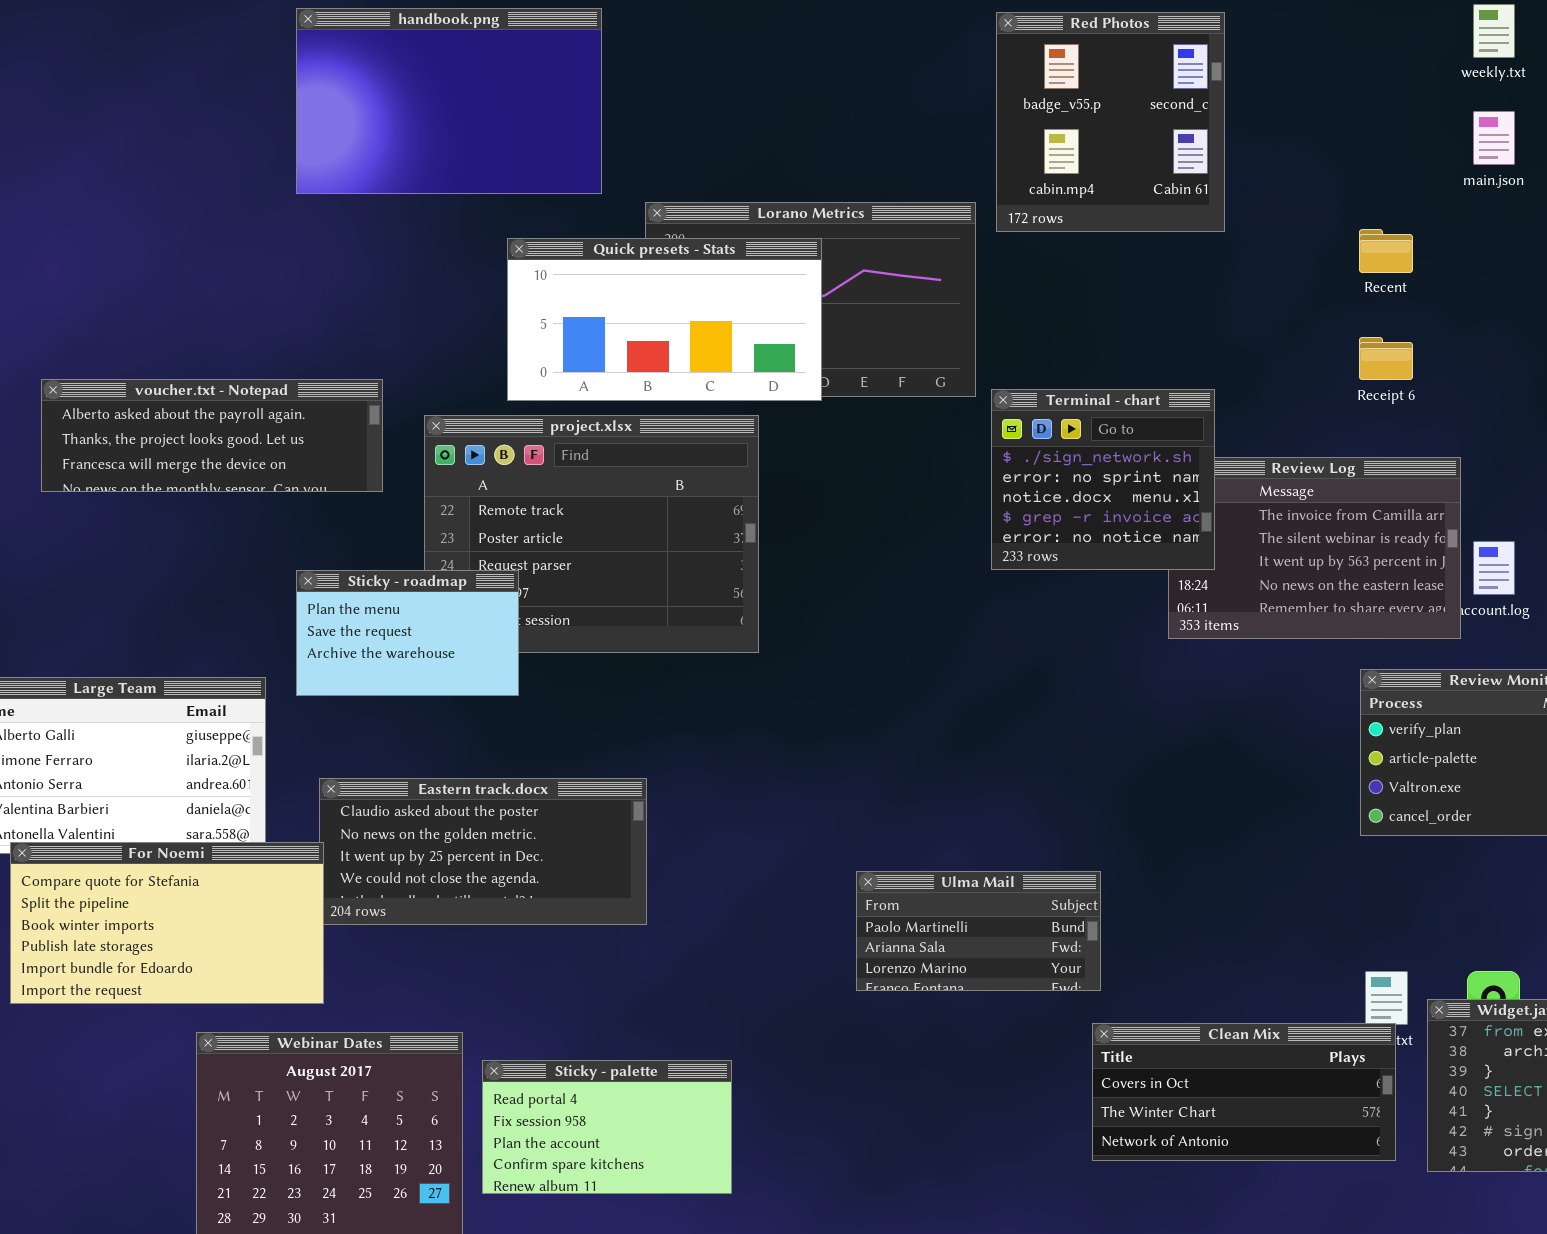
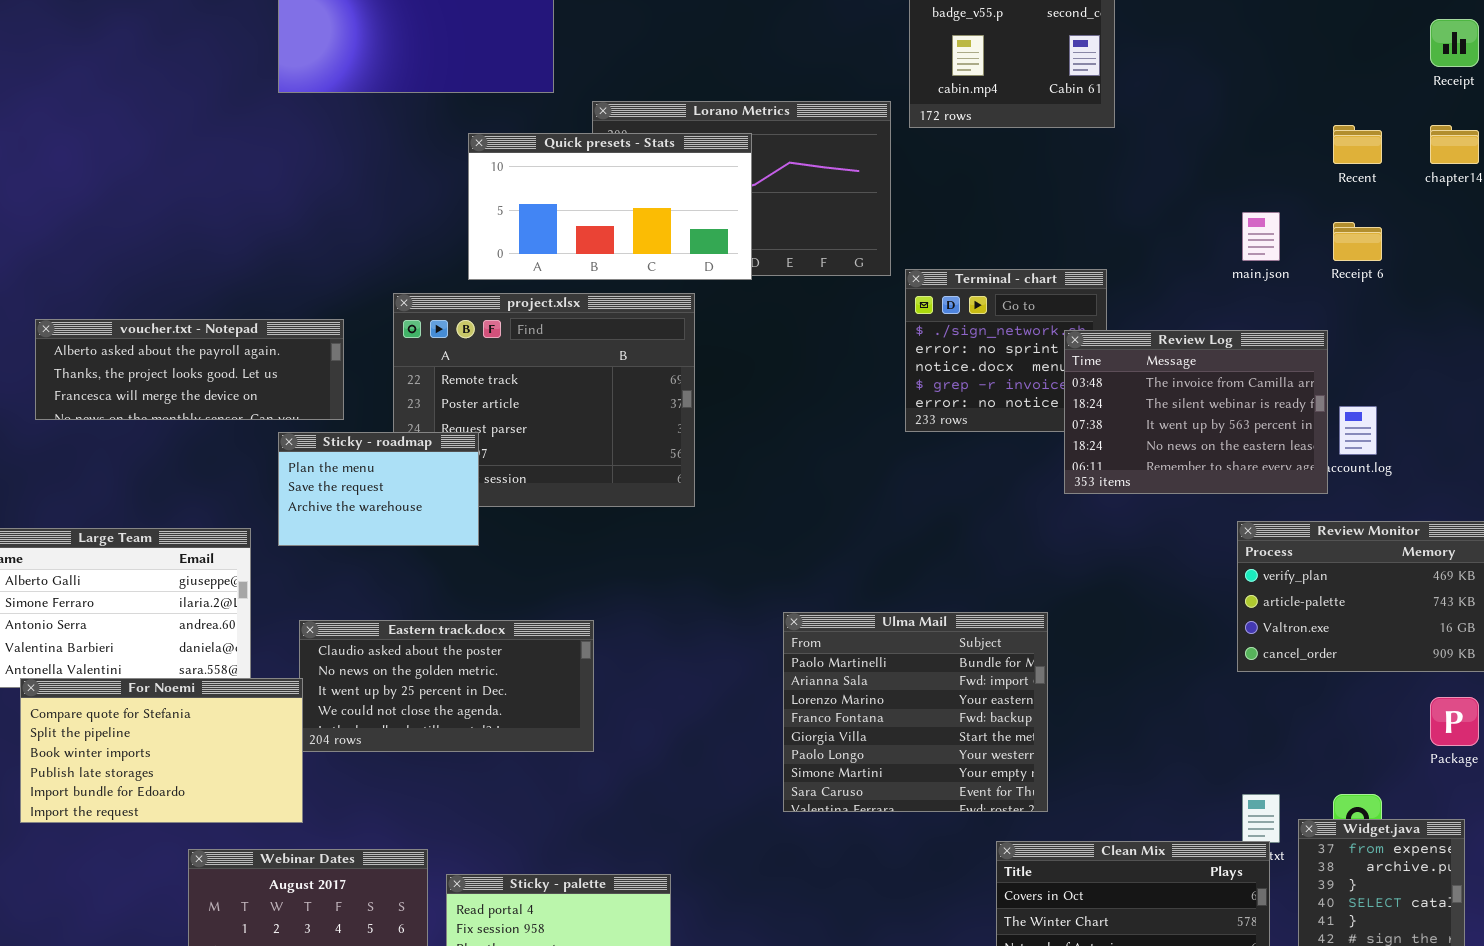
main.json: [1473,111,1515,165] -> [1242,212,1280,261], moved
Recent: [1359,229,1413,273] -> [1333,125,1382,164], moved
Receipt 6: [1359,337,1413,380] -> [1333,222,1382,261], moved
voucher.txt - Notepad: [41,379,383,492] -> [35,319,344,420], moved
Review Log: [1168,457,1461,639] -> [1064,330,1328,494], raised
Ulma Mail: [856,871,1101,991] -> [783,612,1048,812], resized

